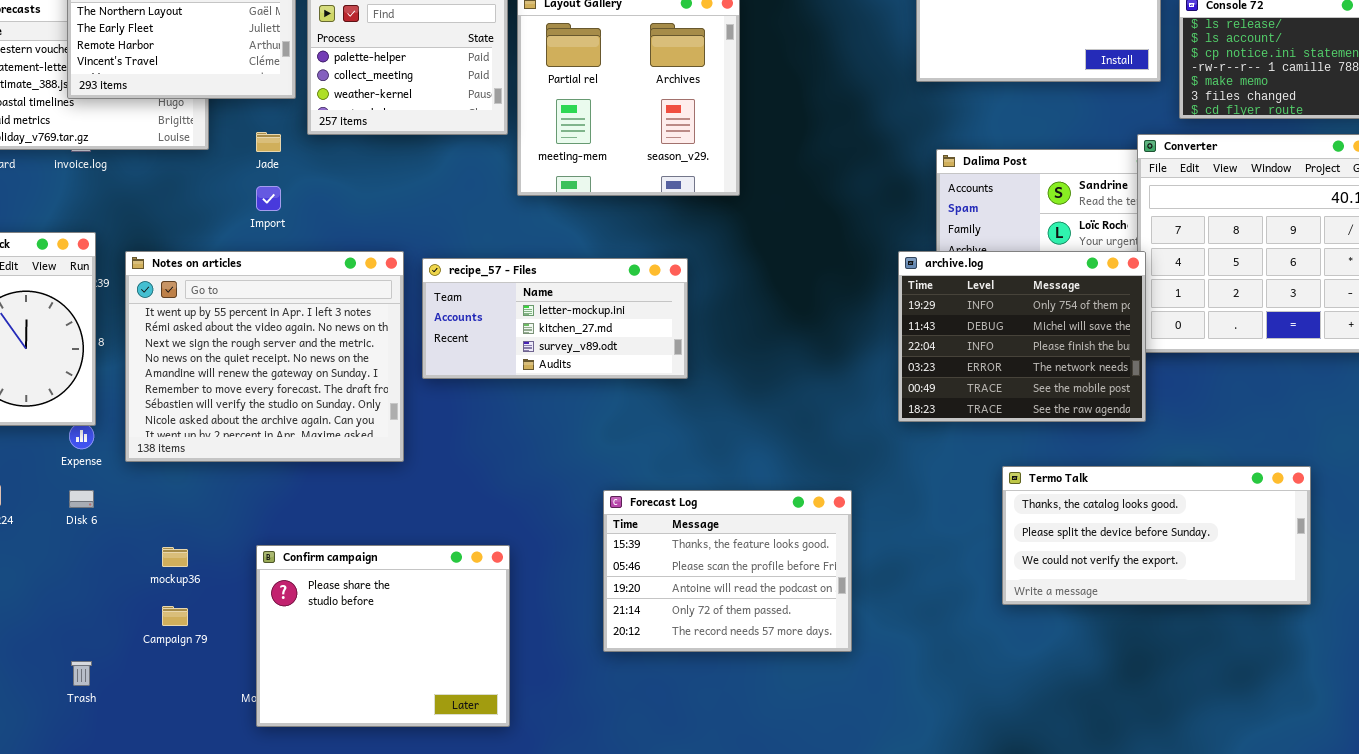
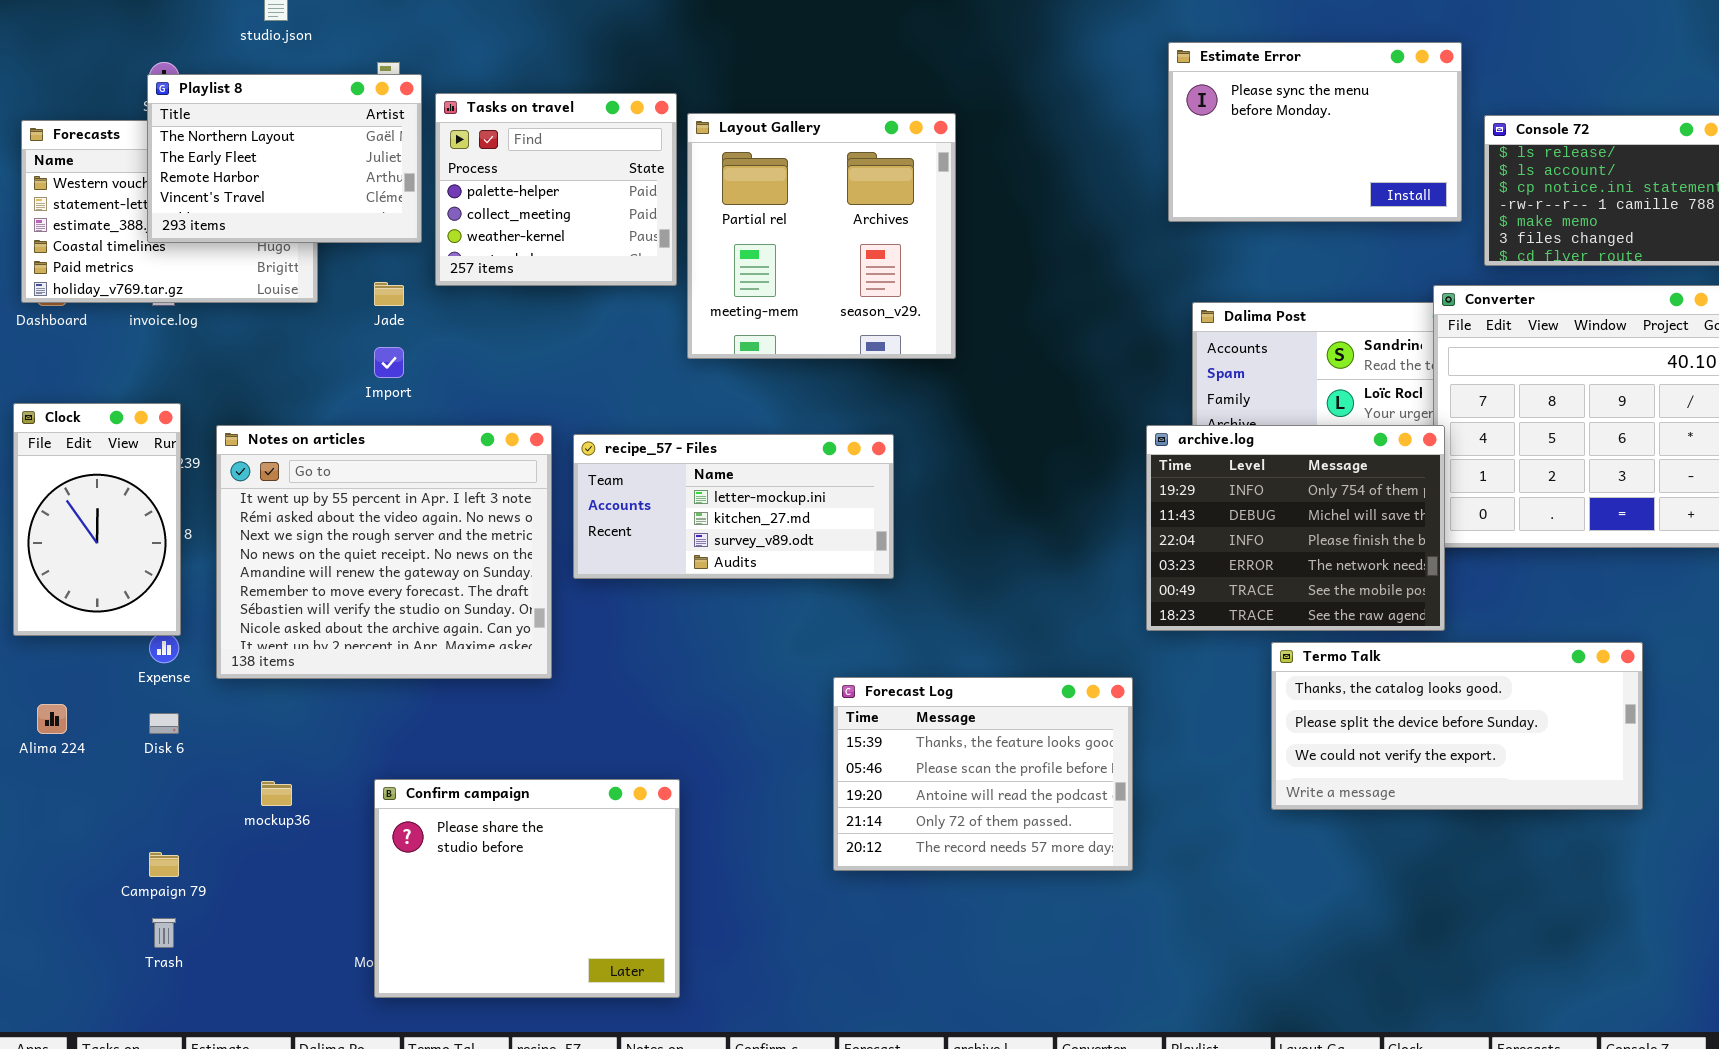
Termo Talk: [1002,466,1311,605] -> [1271,642,1643,810], moved
Forecast Log: [603,490,852,652] -> [833,677,1133,871], moved
Campaign 79: [162,606,188,626] -> [149,852,179,877], moved

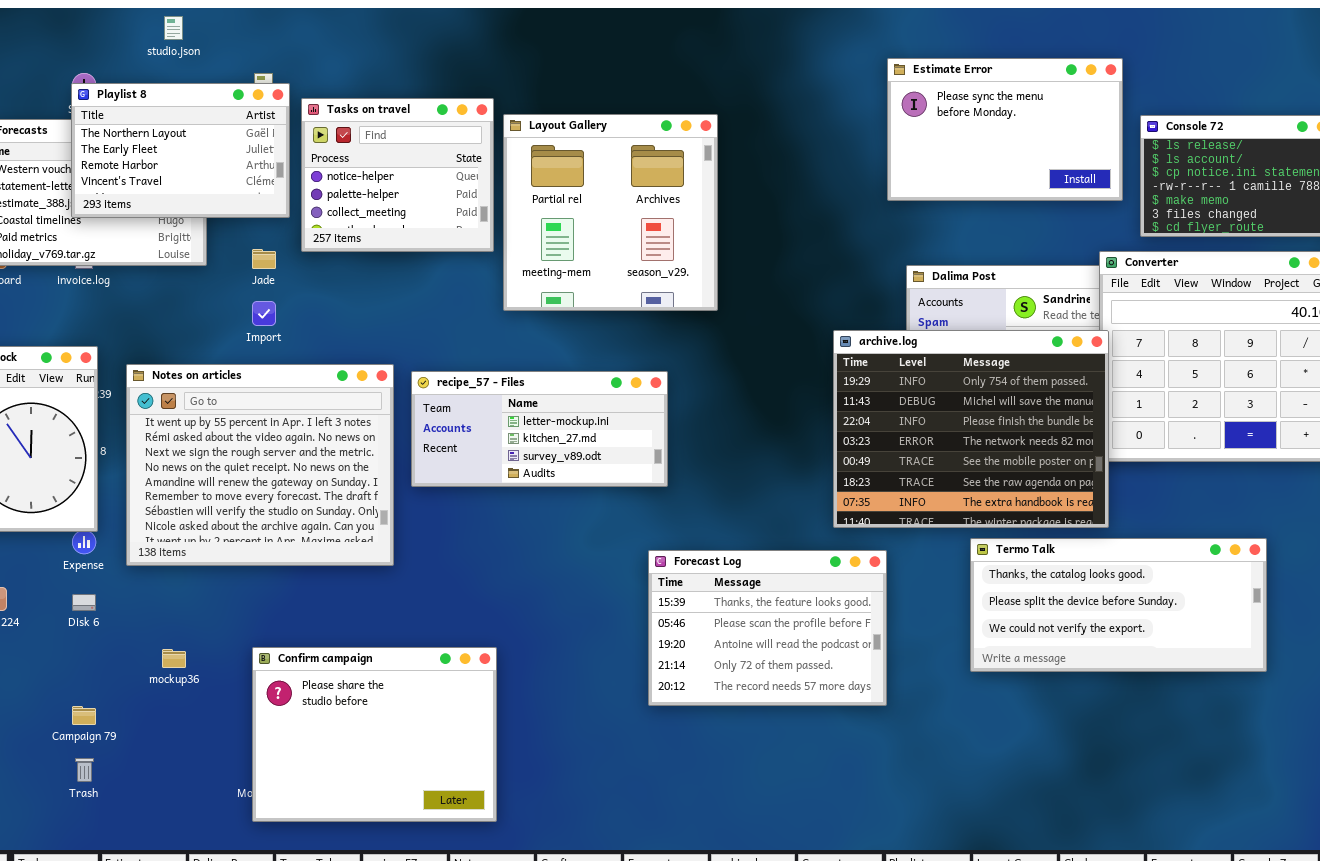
Tasks on travel: [435,93,677,286] -> [301,98,494,252], scrolled up 1 row
archive.log: [1146,425,1445,631] -> [833,330,1109,528], resized
Forecast Log: [833,677,1133,871] -> [648,550,887,706], moved

